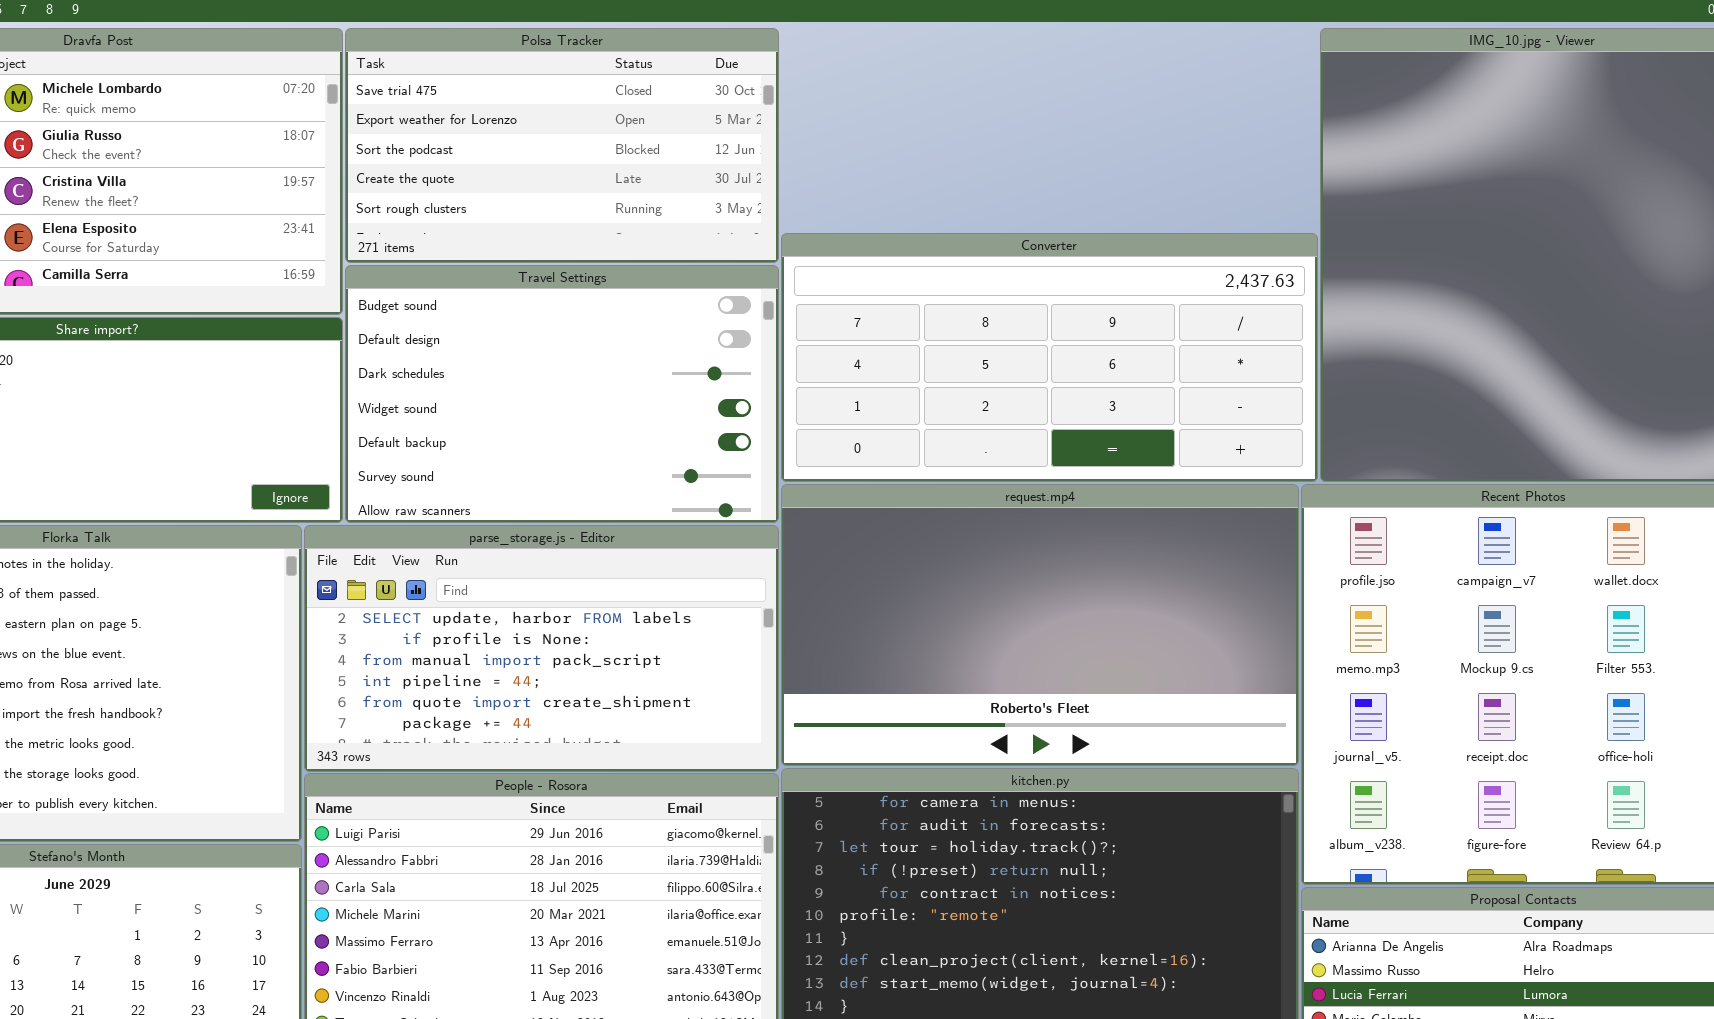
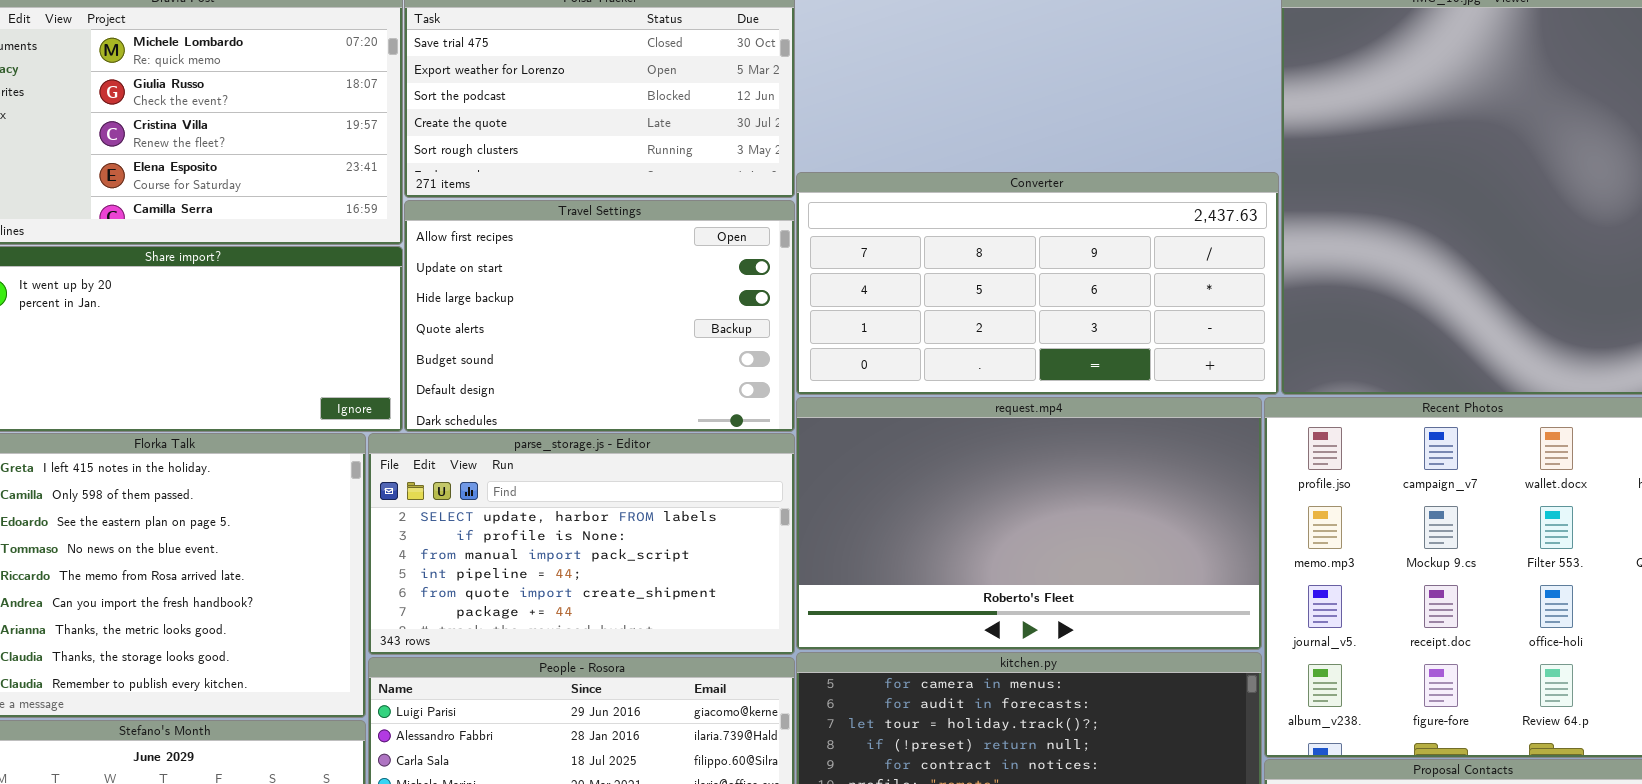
Travel Settings: [345,265,779,523] -> [404,200,795,432], scrolled up 4 rows

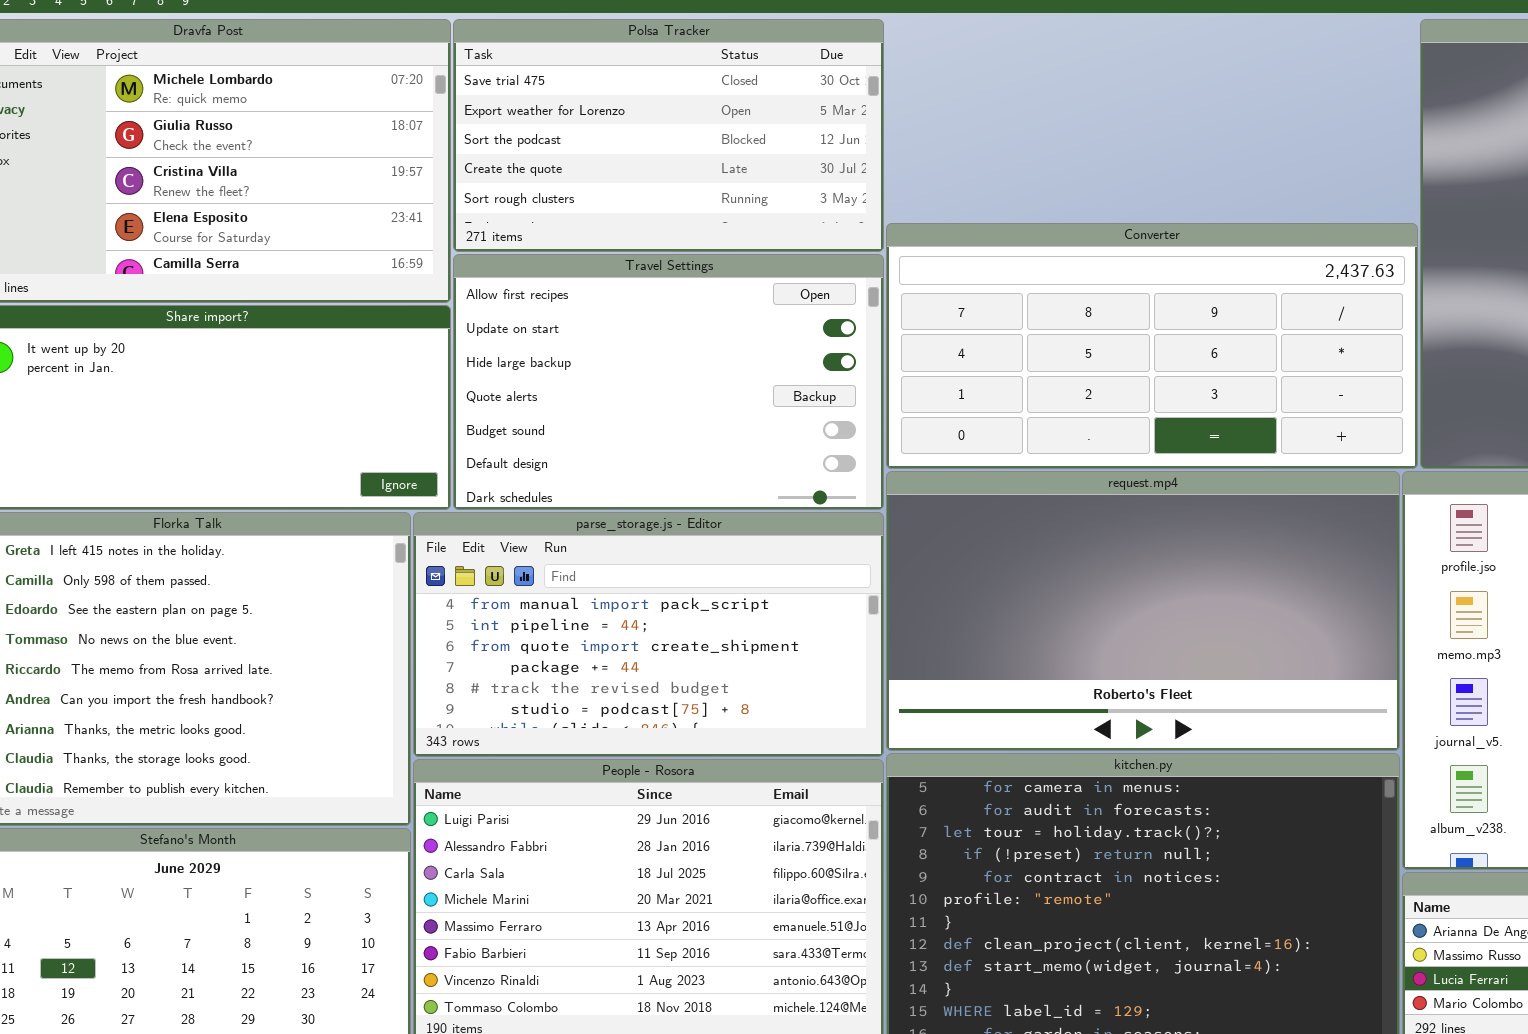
parse_storage.js - Editor: [368,433,795,655] -> [413,512,884,757], scrolled down 2 rows

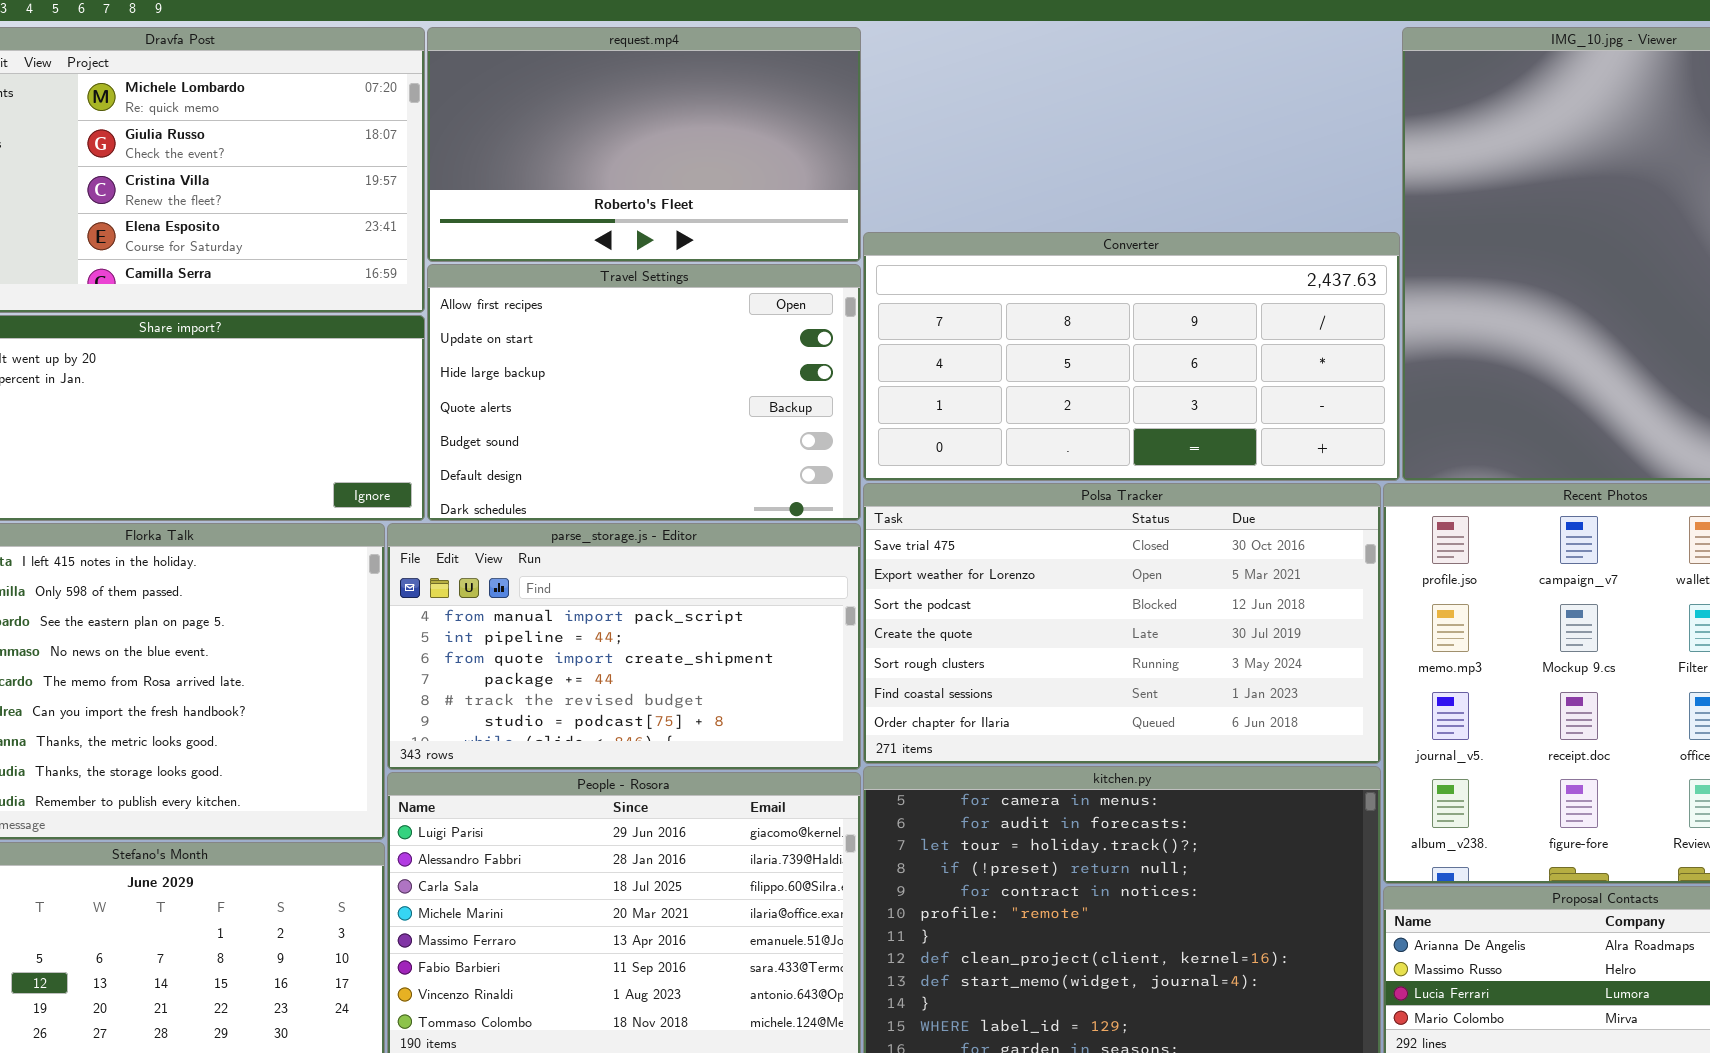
Polsa Tracker: [453,19,884,252] -> [863,483,1381,764], moved, resized
request.mp4: [886,471,1400,751] -> [427,27,861,262], moved, resized

